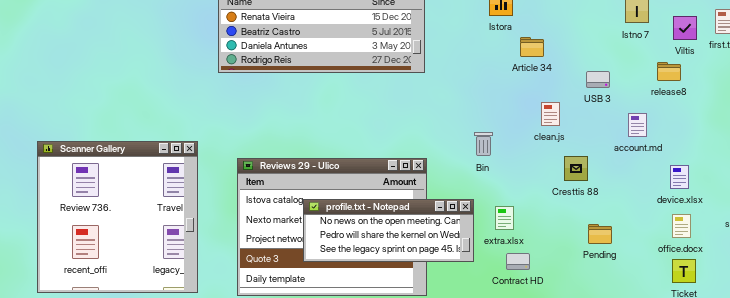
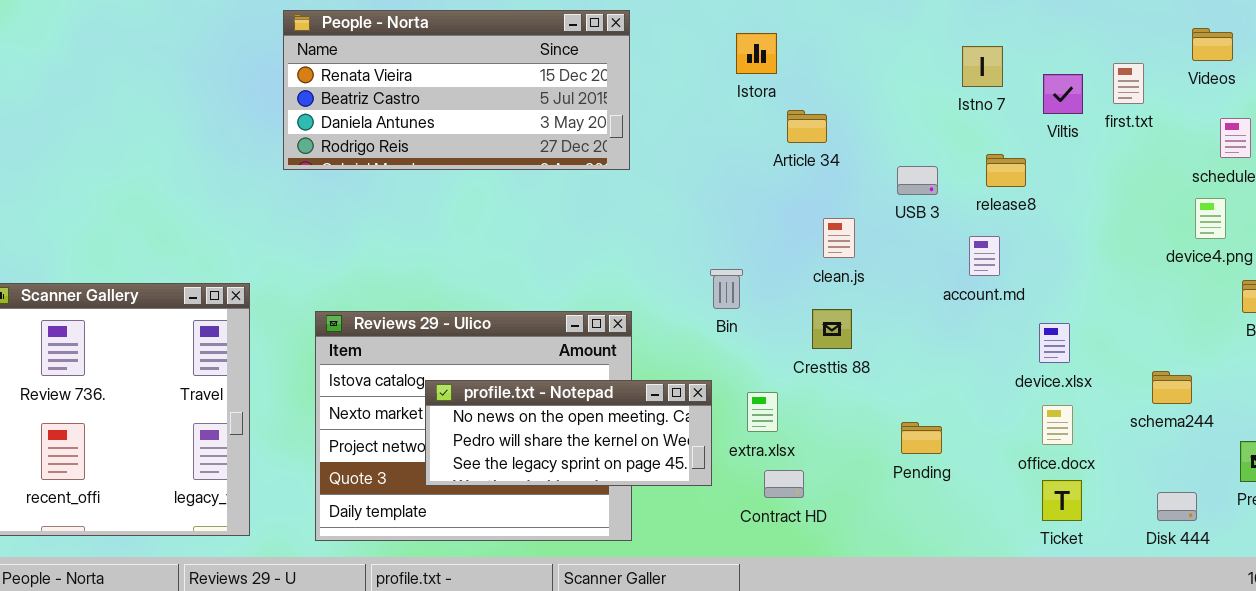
release8: [657,62,681,81] -> [986,154,1026,187], moved
Cresttis 88: [564,156,588,181] -> [812,309,852,349], moved

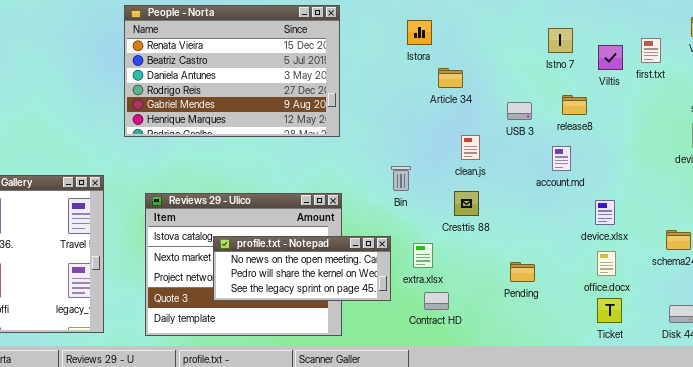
People - Norta: [283,10,630,170] -> [124,5,340,137], resized

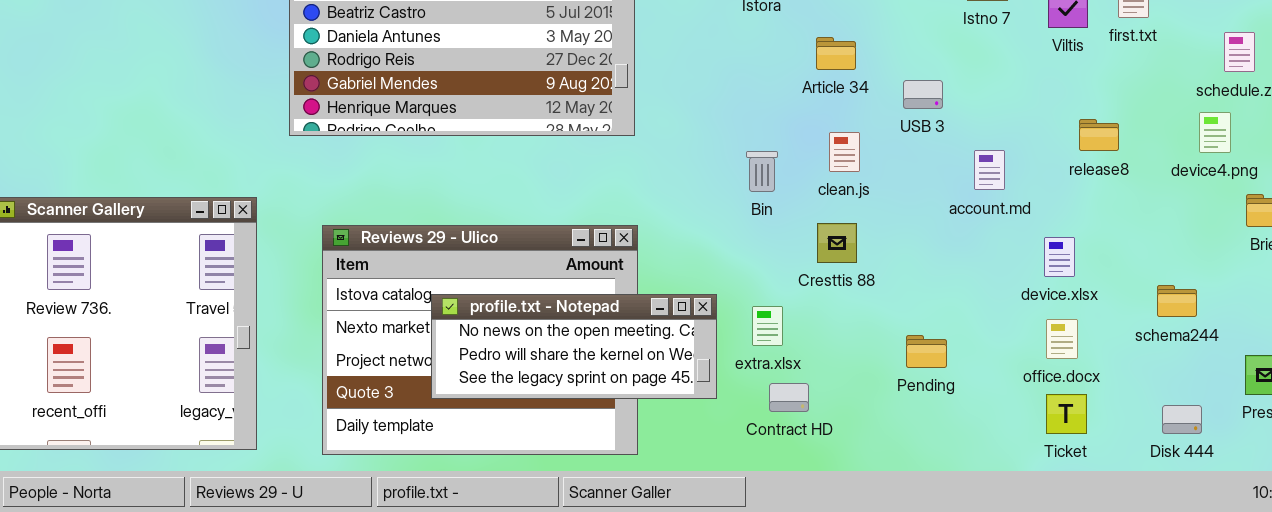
Article 34: [438,68,463,88] -> [816,37,856,70], moved
release8: [562,95,587,115] -> [1079,119,1119,151], moved
Bin: [391,166,411,191] -> [746,151,778,192], moved

